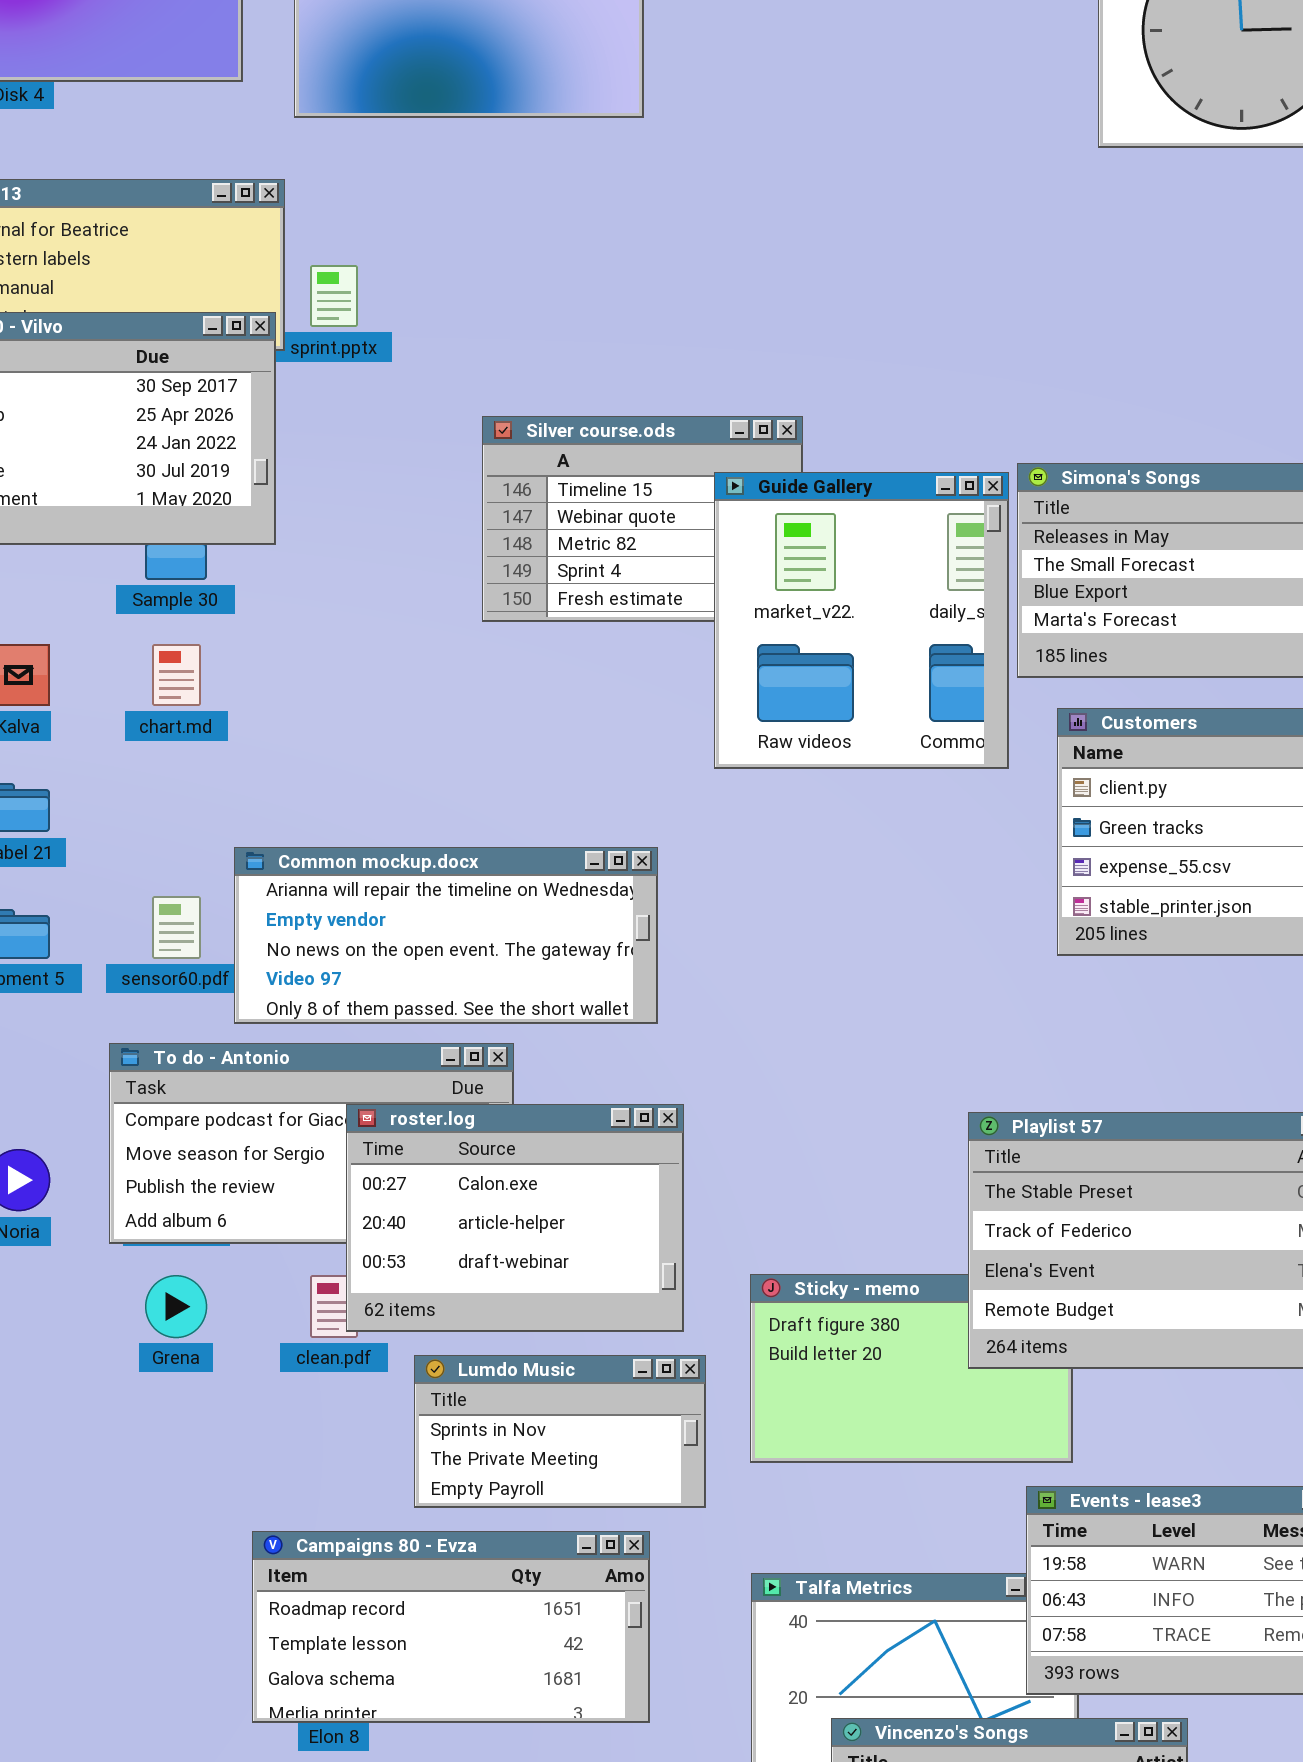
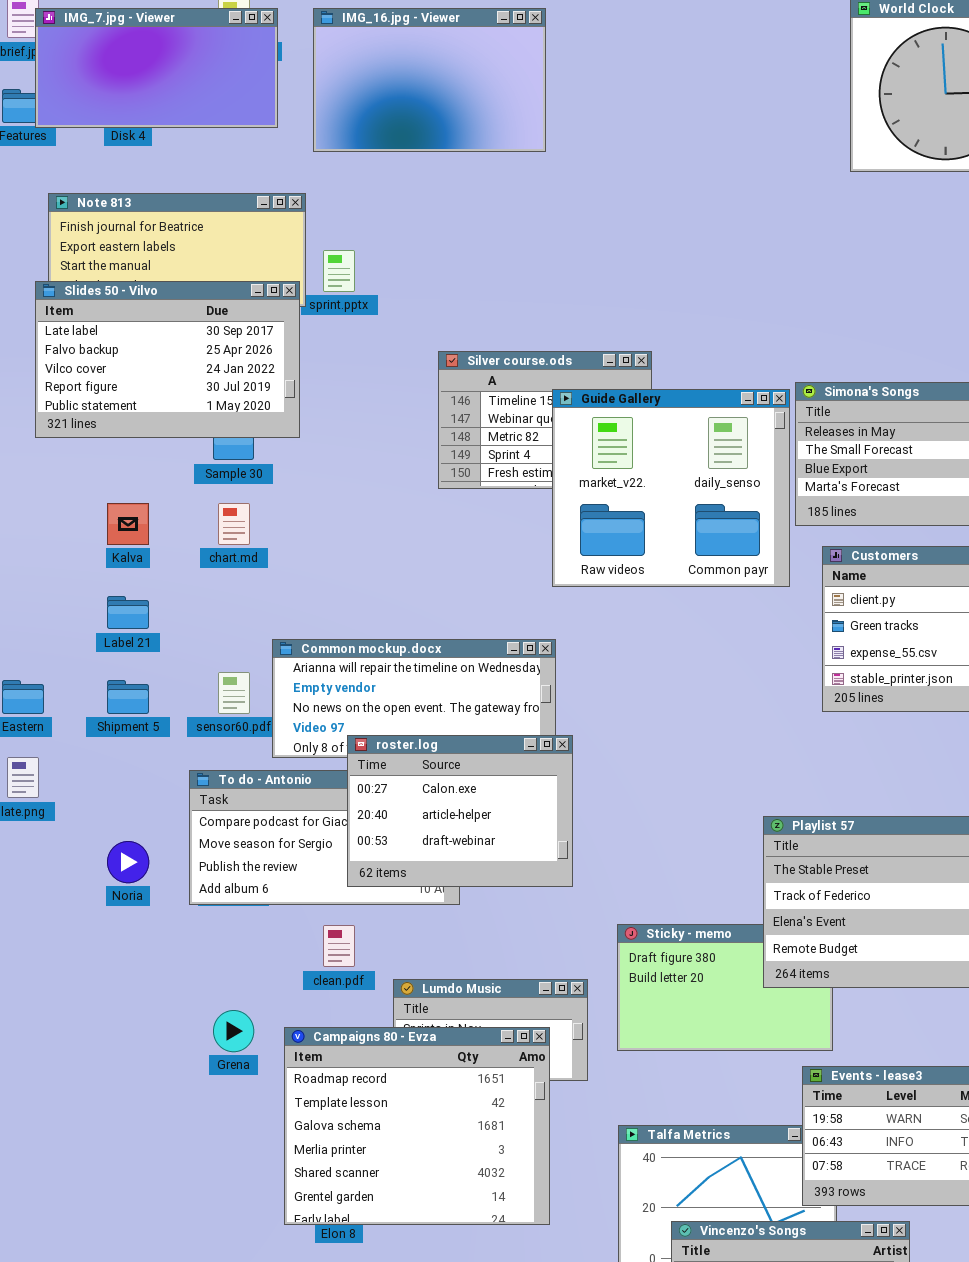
Guide Gallery: [714,472,1009,769] -> [552,389,790,587], resized
roster.log: [346,1104,684,1332] -> [347,735,573,887], moved
Grena: [145,1275,207,1338] -> [213,1010,254,1052], moved
Campaigns 80 - Evza: [252,1531,650,1723] -> [284,1027,550,1225], resized

